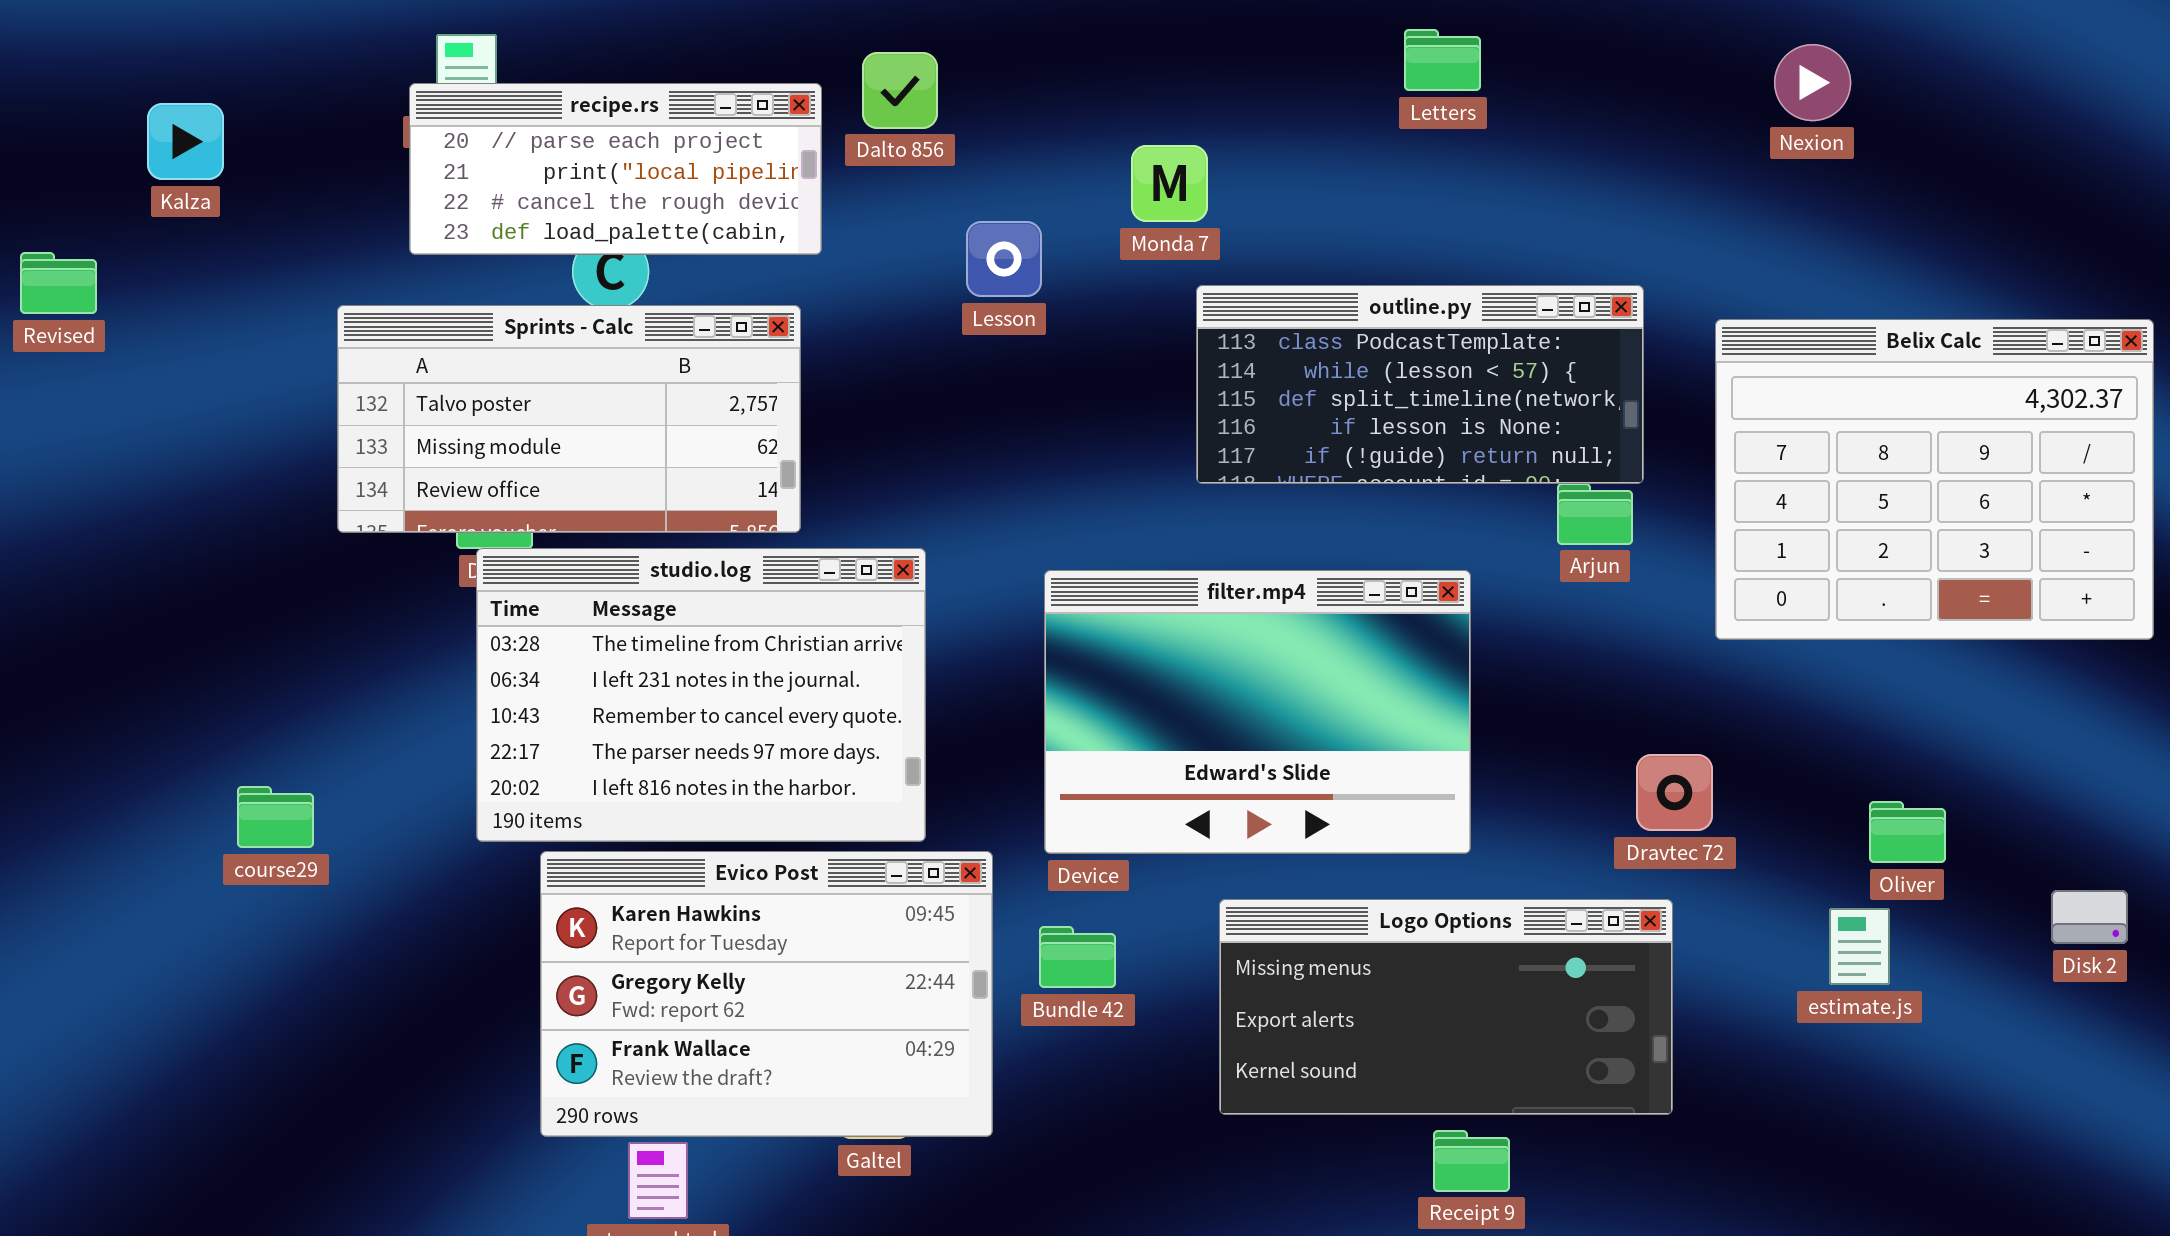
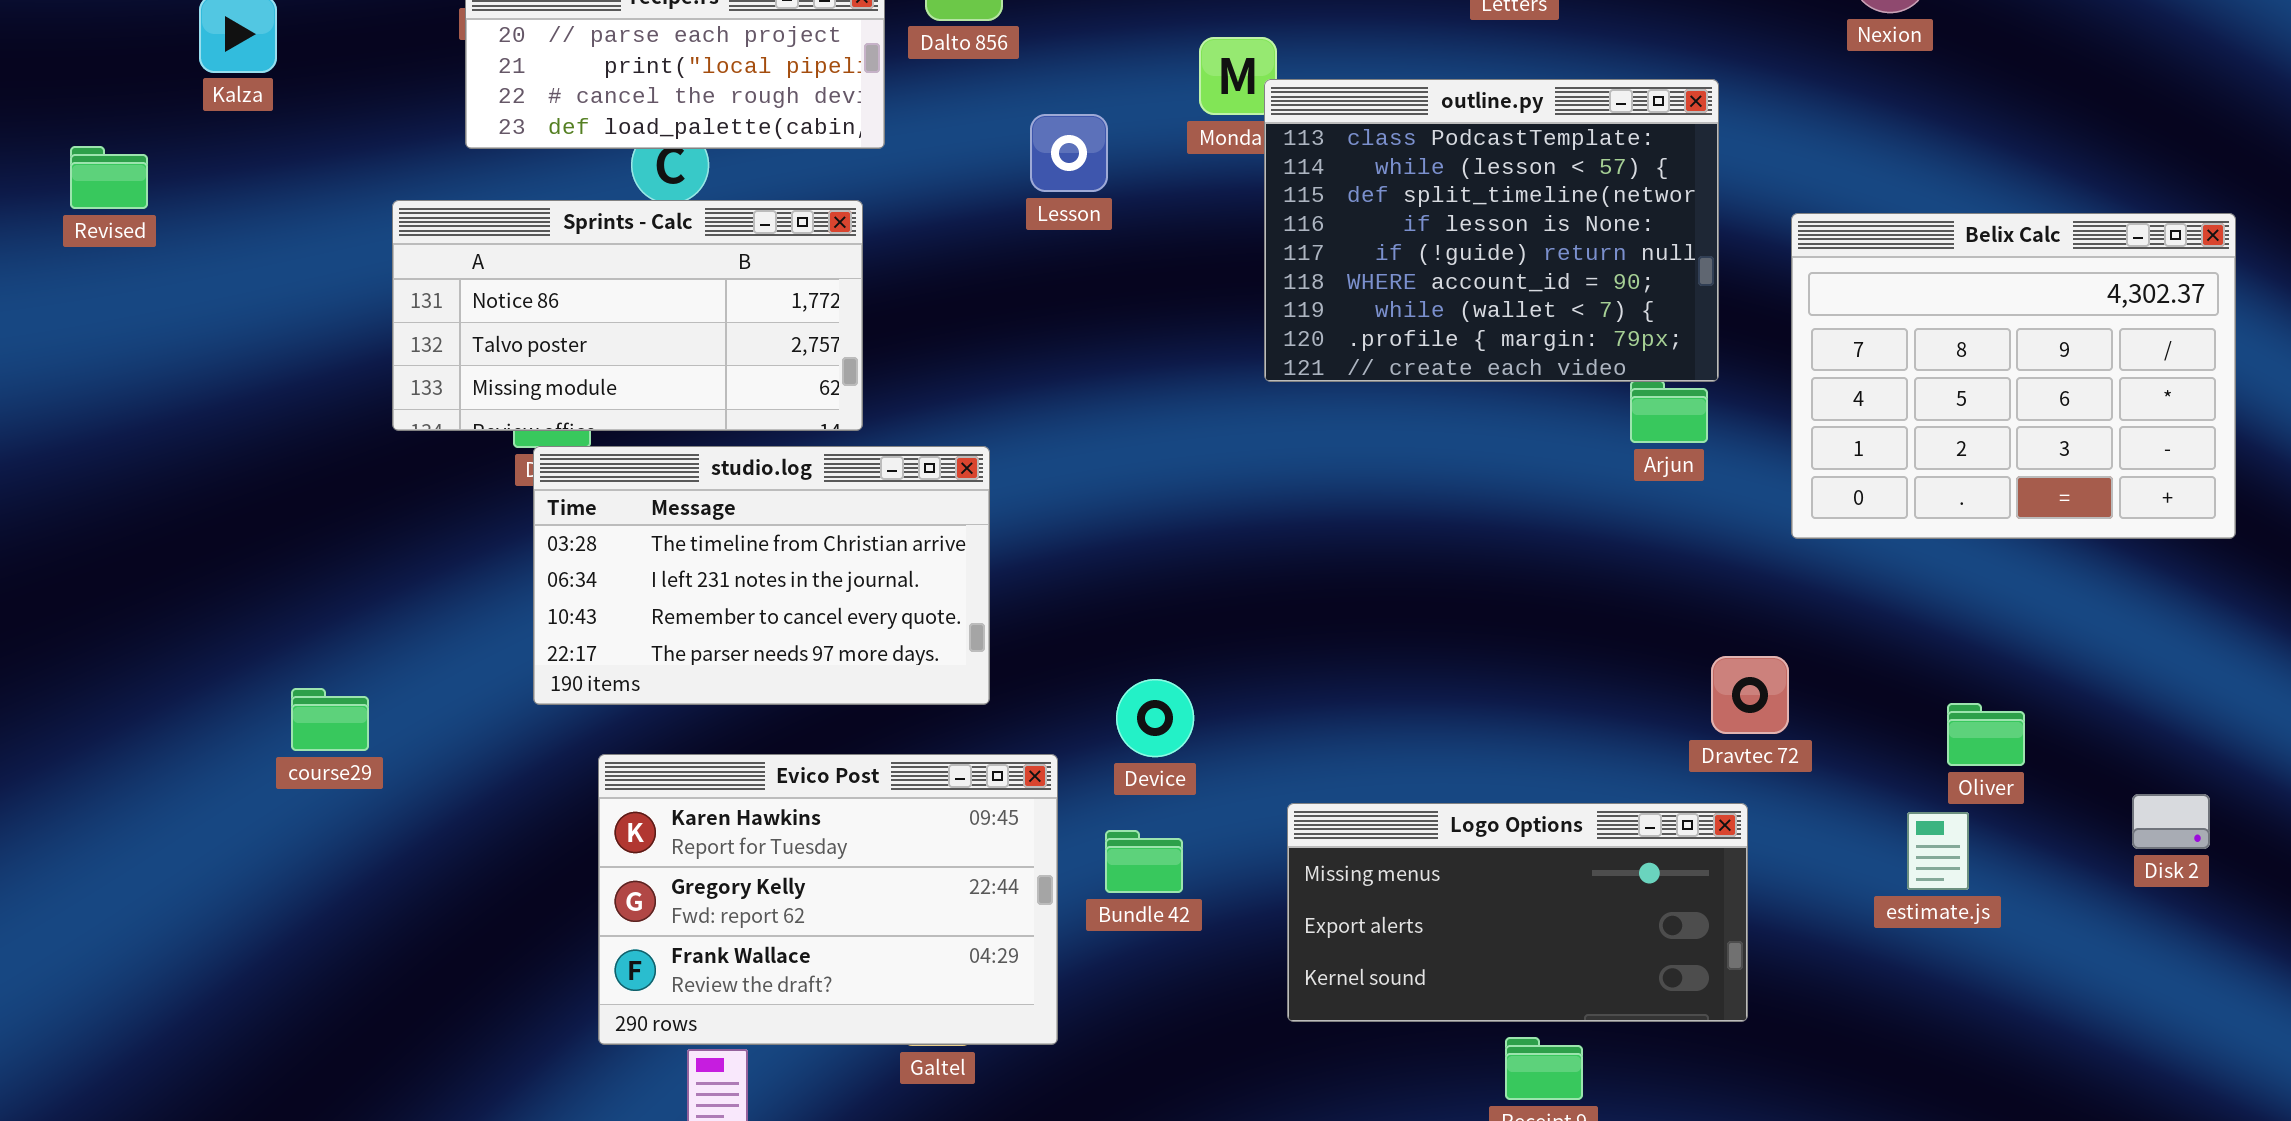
outline.py: [1196,285,1644,484] -> [1264,79,1719,382], resized
Sprints - Calc: [337,305,801,533] -> [392,200,863,431], scrolled up 1 row
studio.log: [476,548,926,842] -> [533,446,990,705], resized
filter.mp4: [1044,570,1471,854] -> none, closed

